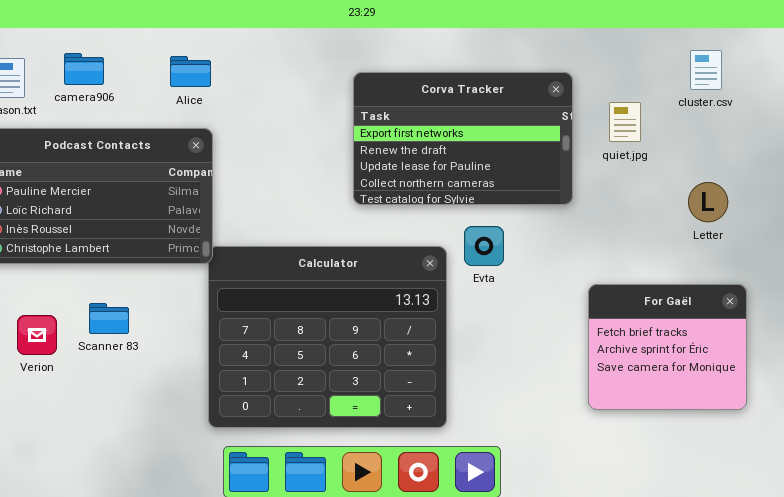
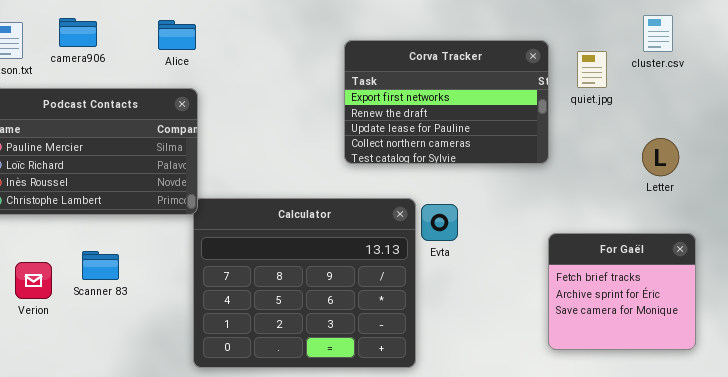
Corva Tracker: [353,72,573,205] -> [344,40,549,164], moved
quiet.jpg: [609,102,641,142] -> [577,51,607,88], moved
Evta: [464,226,504,266] -> [421,204,458,241], moved

